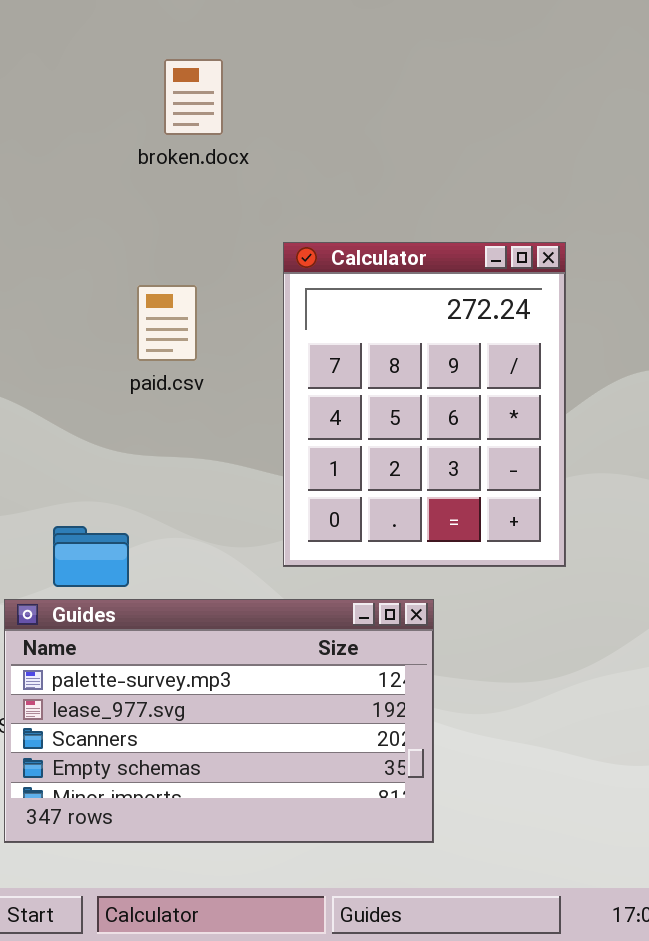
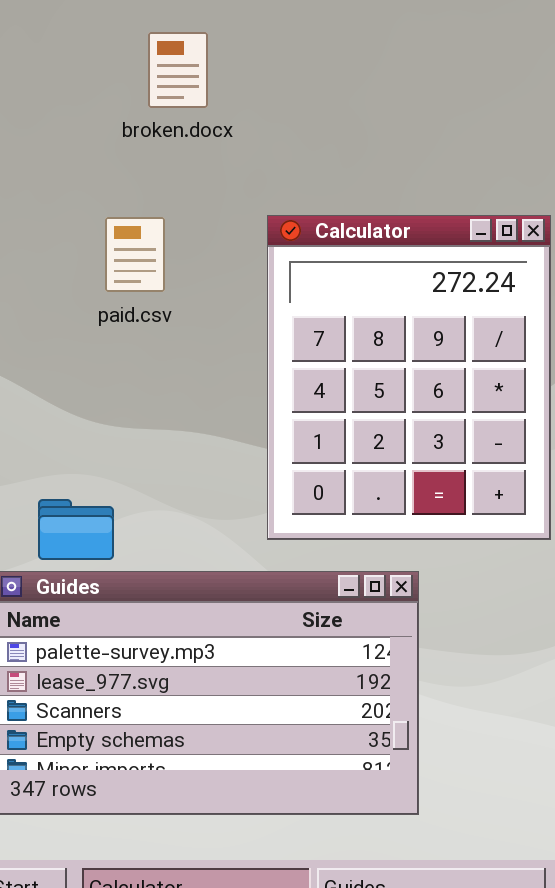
paid.csv: [137,285,197,361] -> [105,217,165,292], moved

